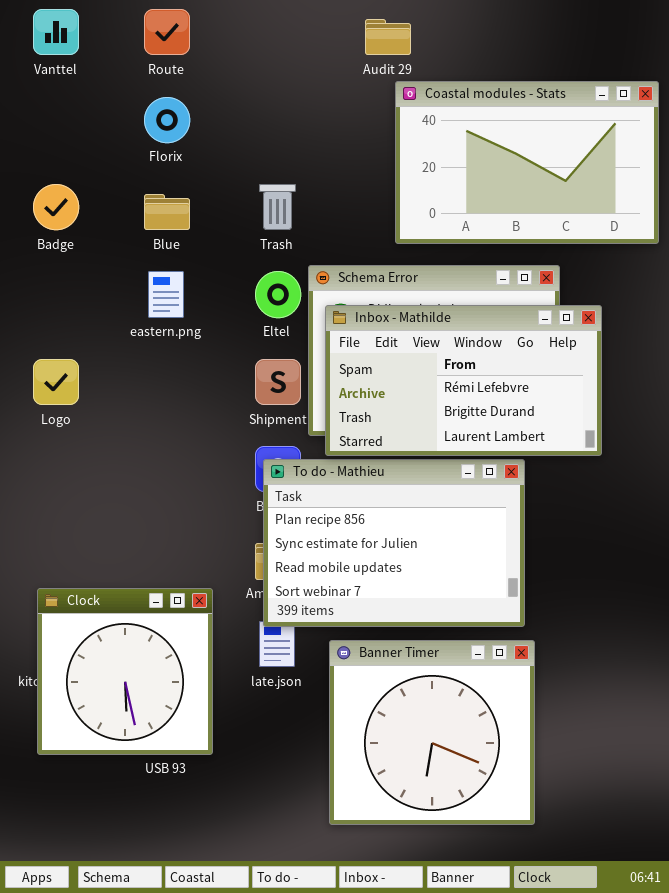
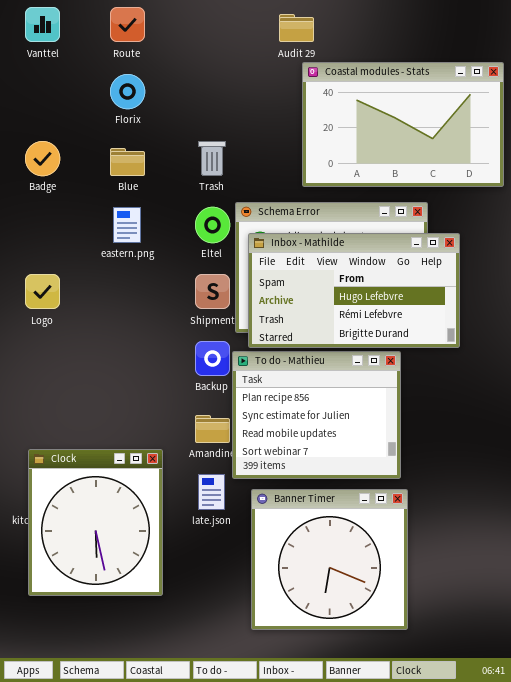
Inbox - Mathilde: [325,305,602,456] -> [248,233,460,348], scrolled up 1 row
To do - Mathieu: [263,459,525,627] -> [232,351,401,479], resized
Clock: [37,588,213,755] -> [28,449,163,596], resized

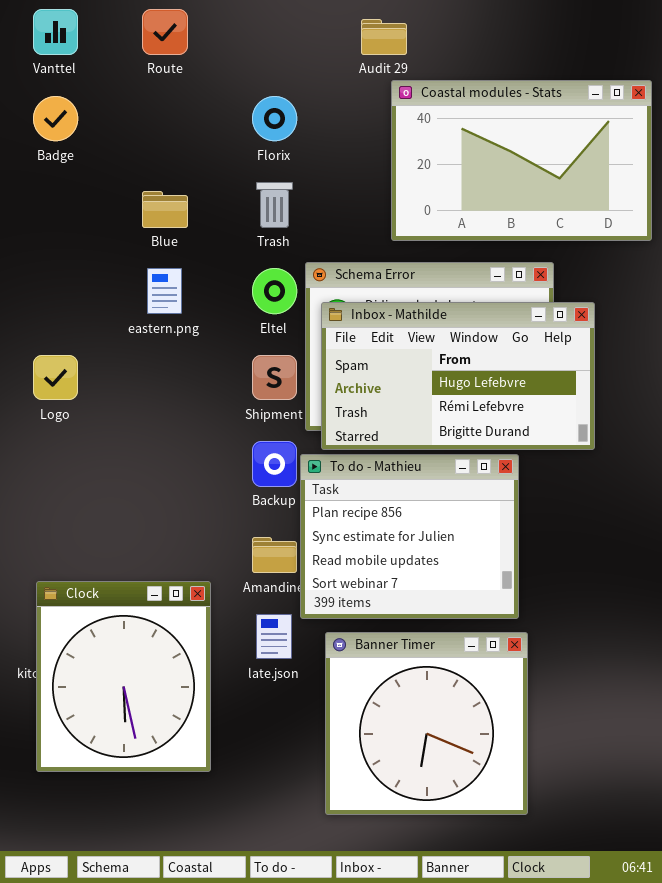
Florix: [110,74,145,109] -> [252,96,297,141], moved
Badge: [25,141,60,176] -> [33,96,78,141], moved

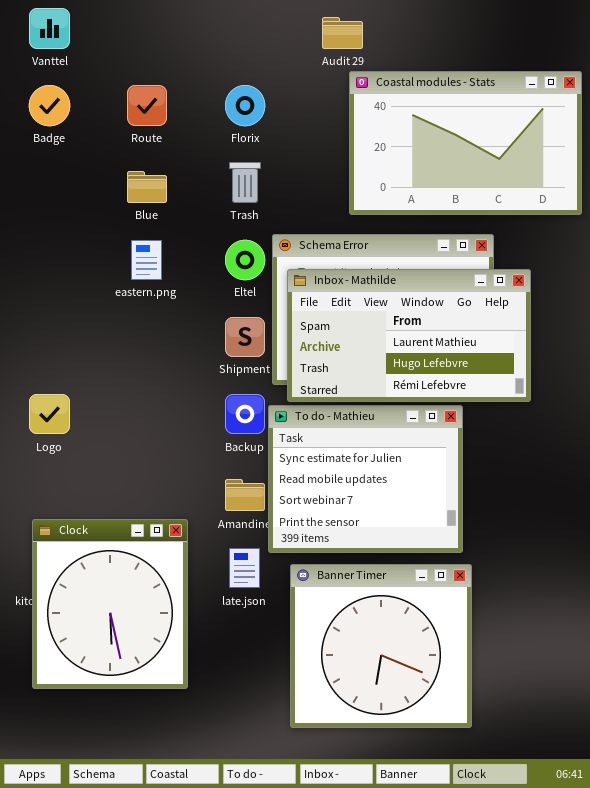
Route: [142,9,188,55] -> [127,85,167,126], moved
Inbox - Mathilde: [321,302,595,450] -> [287,269,531,402], scrolled up 1 row
Logo: [33,355,78,400] -> [29,394,70,434], moved
To do - Mathieu: [300,454,519,619] -> [268,405,463,553], scrolled down 1 row

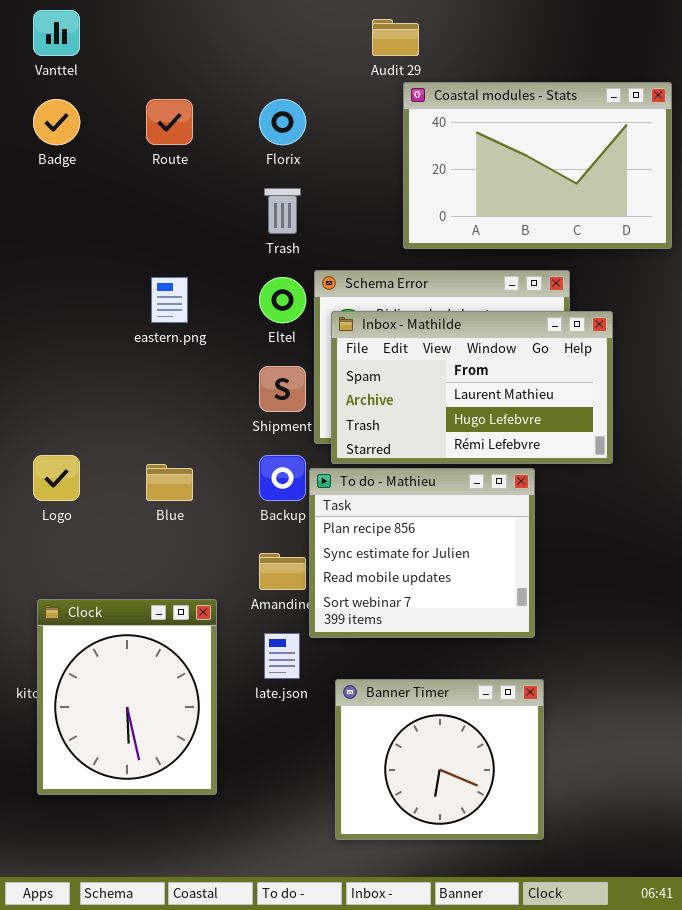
Blue: [127,171,167,203] -> [146,464,193,501], moved
To do - Mathieu: [268,405,463,553] -> [309,468,535,638], scrolled up 1 row
Banner Timer: [290,564,472,728] -> [335,679,544,840], resized

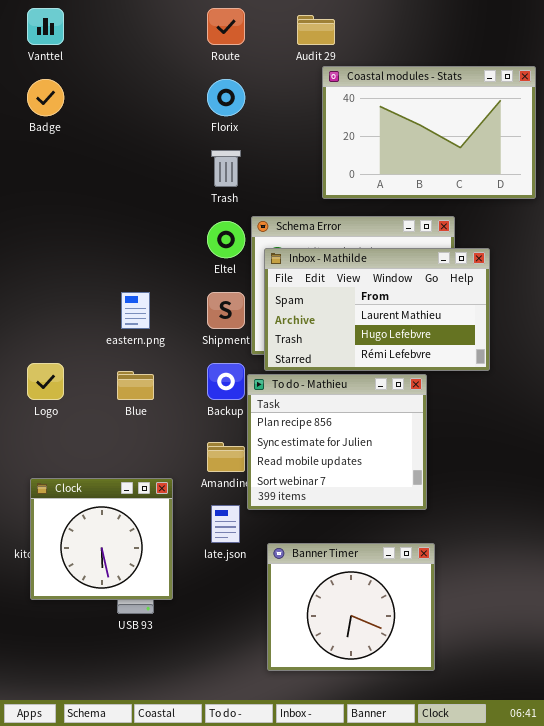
Route: [146,99,193,145] -> [207,8,245,45], moved
eastern.png: [151,277,188,323] -> [121,292,150,329], moved
Clock: [37,599,217,795] -> [30,478,173,600], resized

